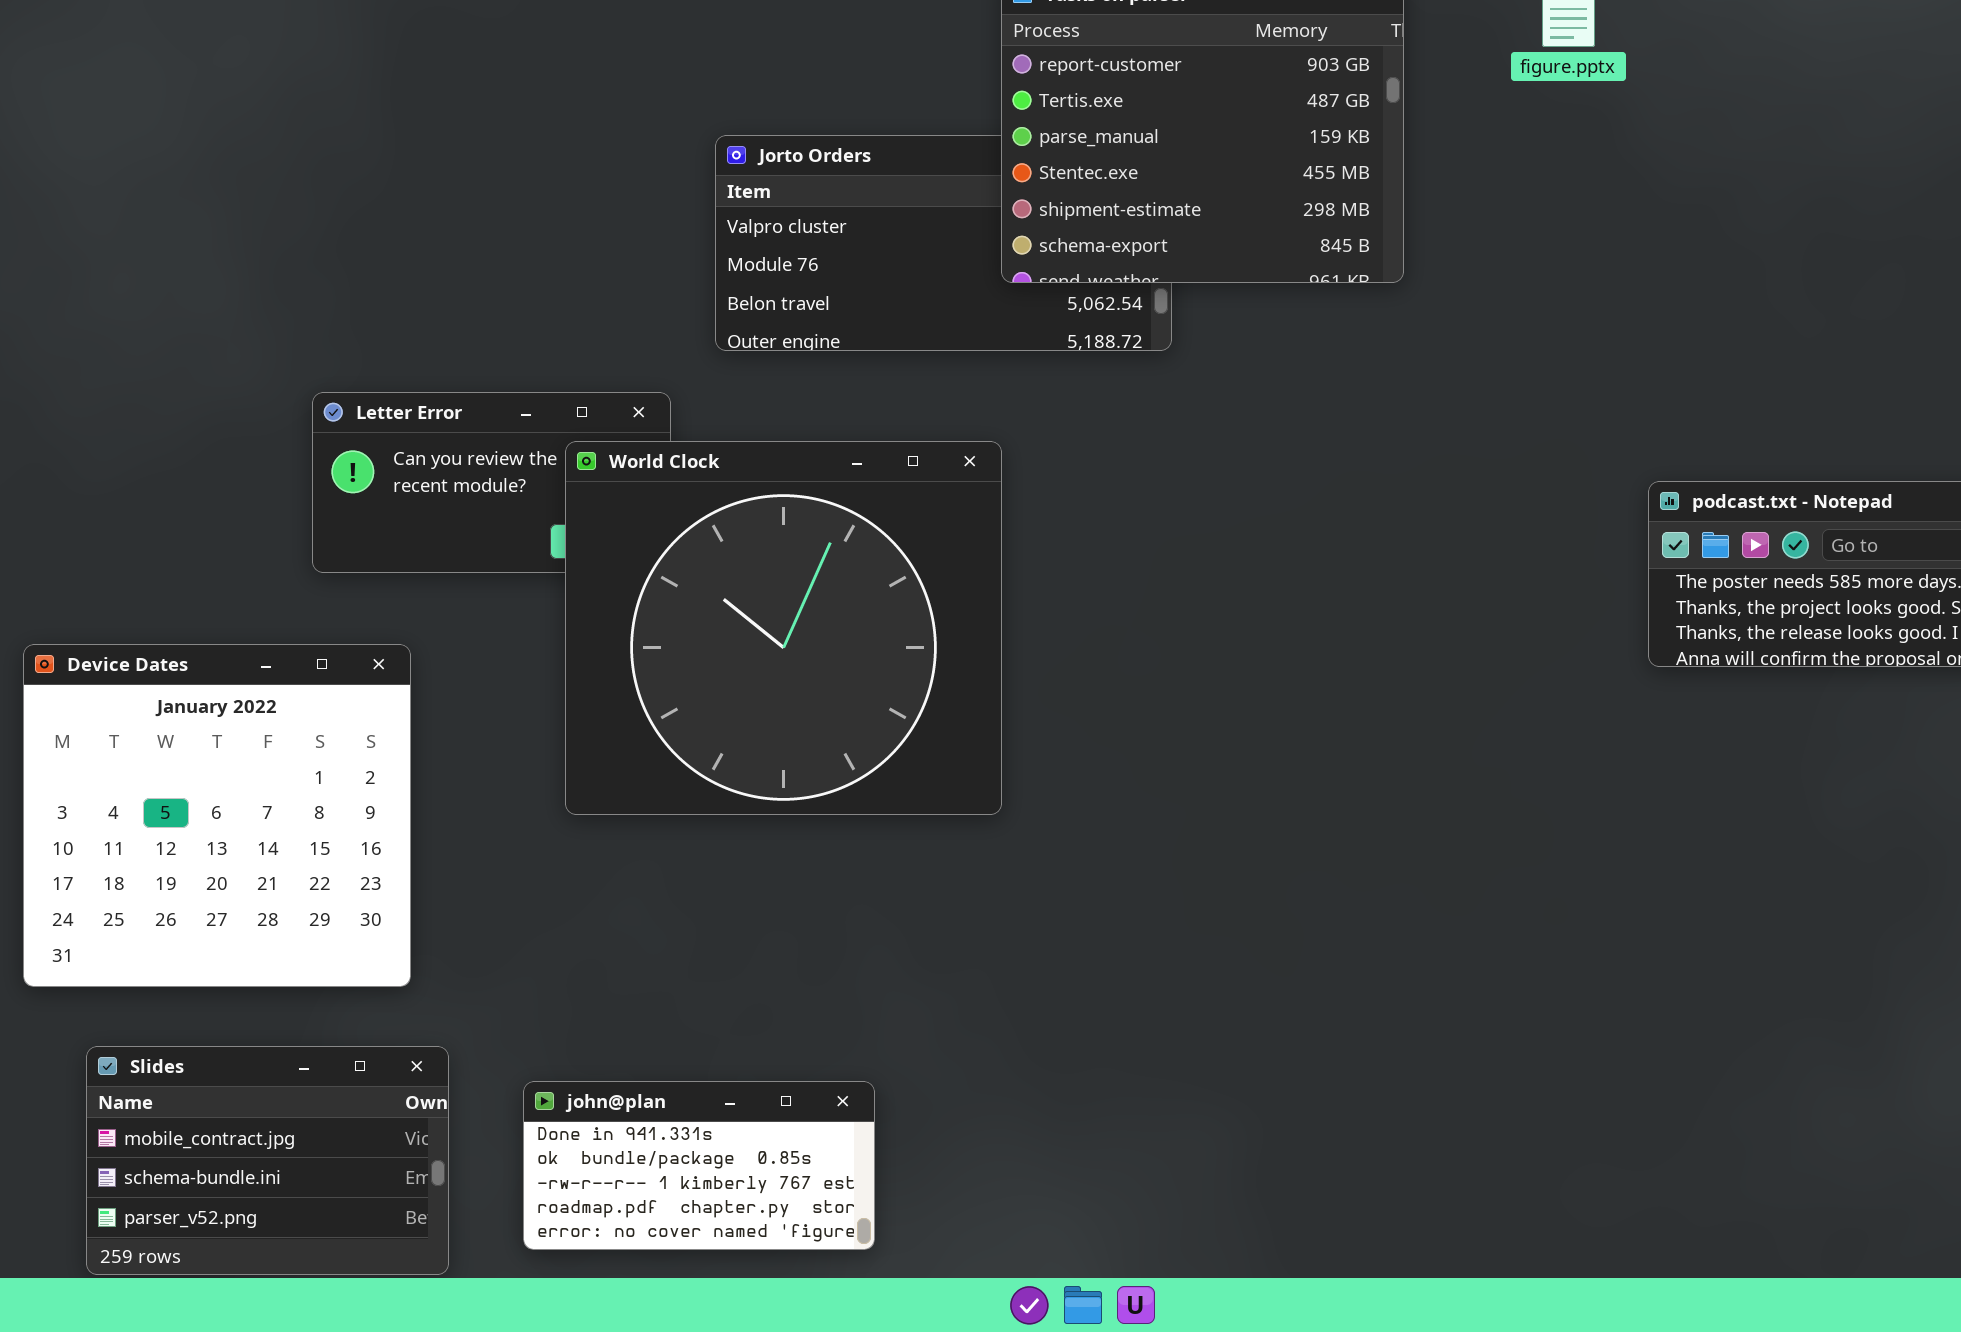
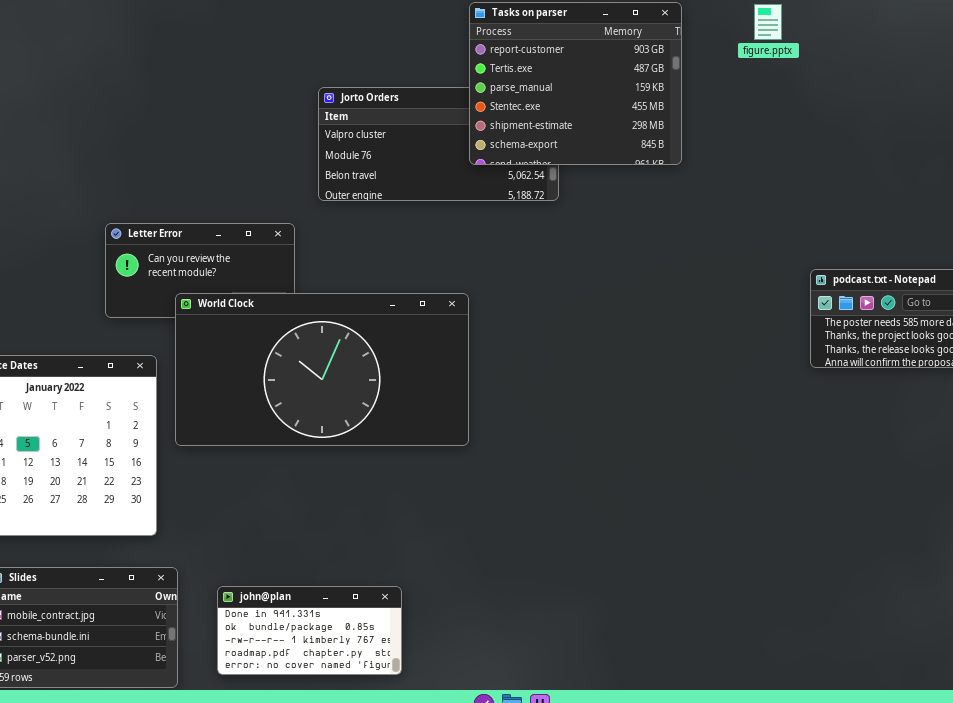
World Clock: [565,441,1002,815] -> [175,293,469,446], resized

